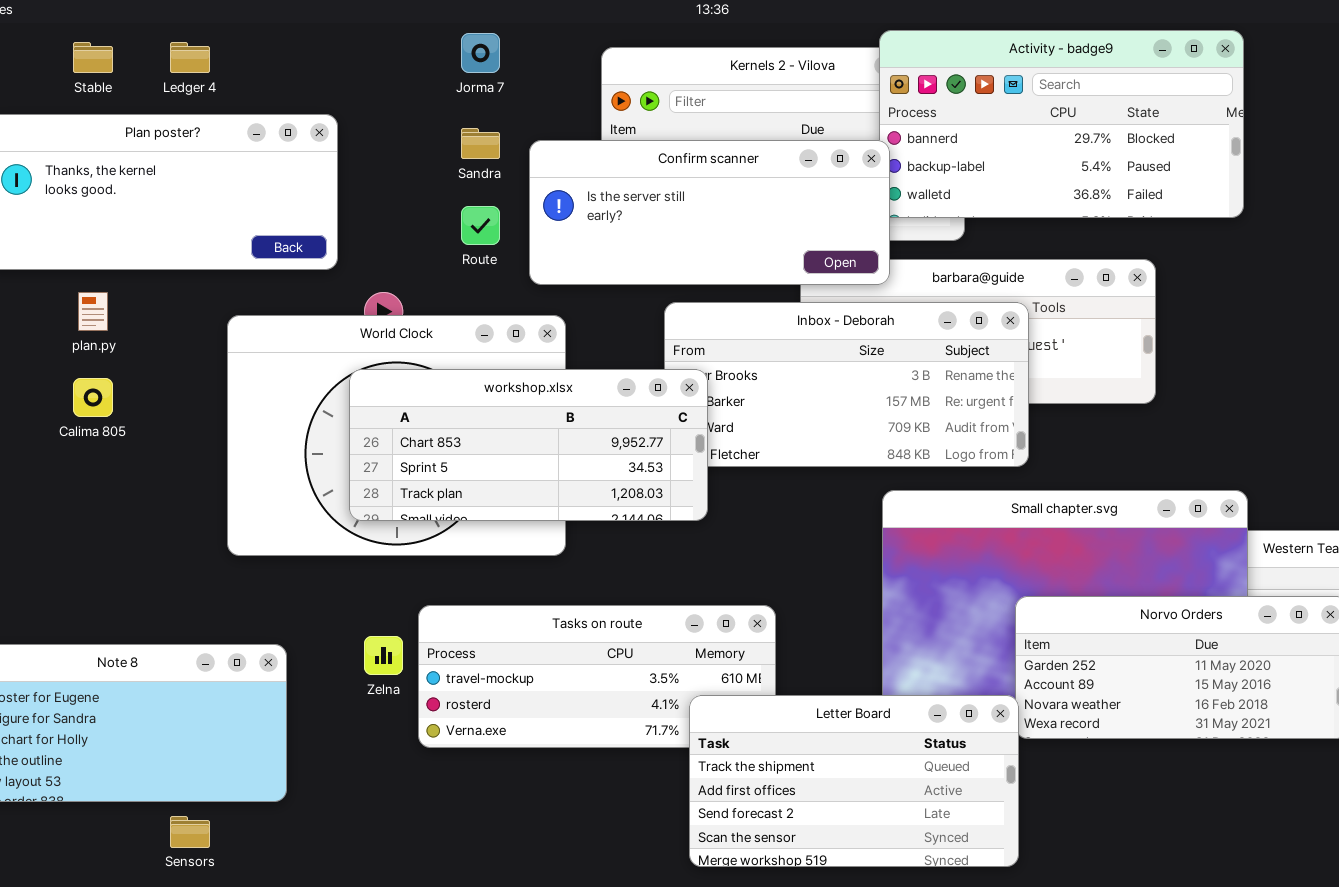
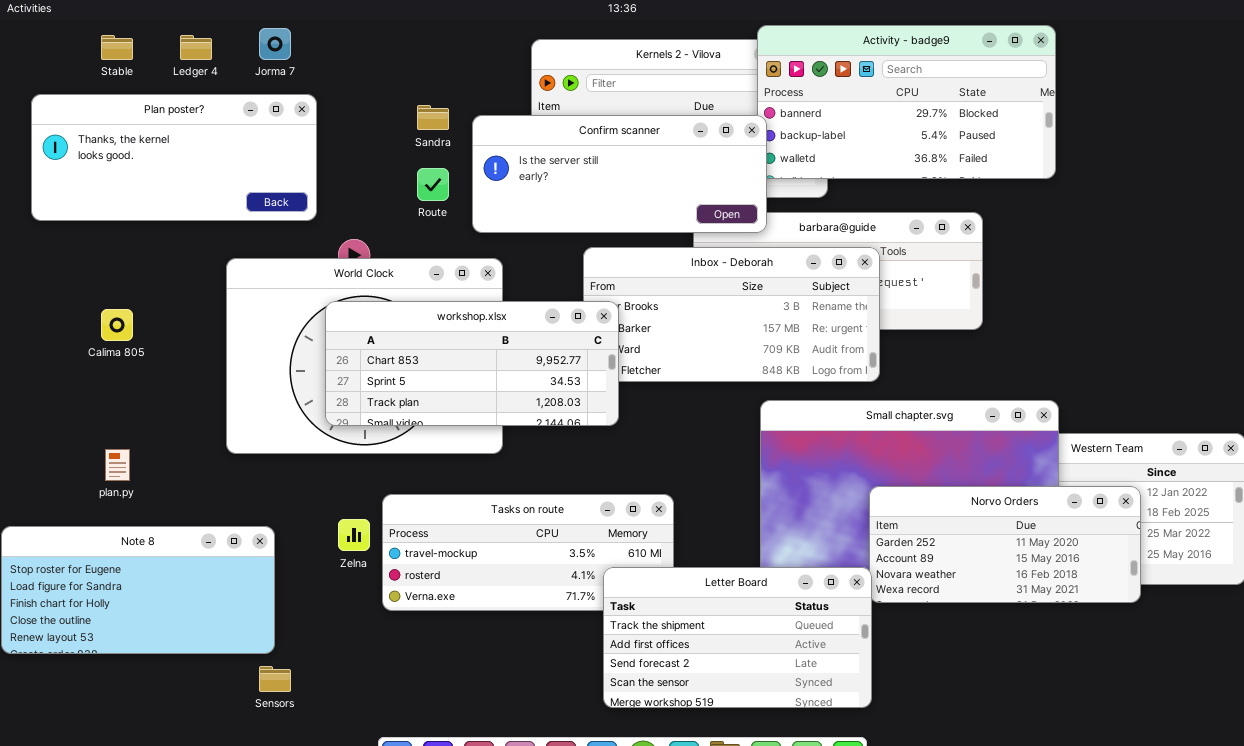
Jorma 7: [461,33,500,73] -> [259,28,291,60], moved
plan.py: [78,292,108,331] -> [105,449,130,481], moved
Sensors: [170,816,210,848] -> [259,666,291,692], moved

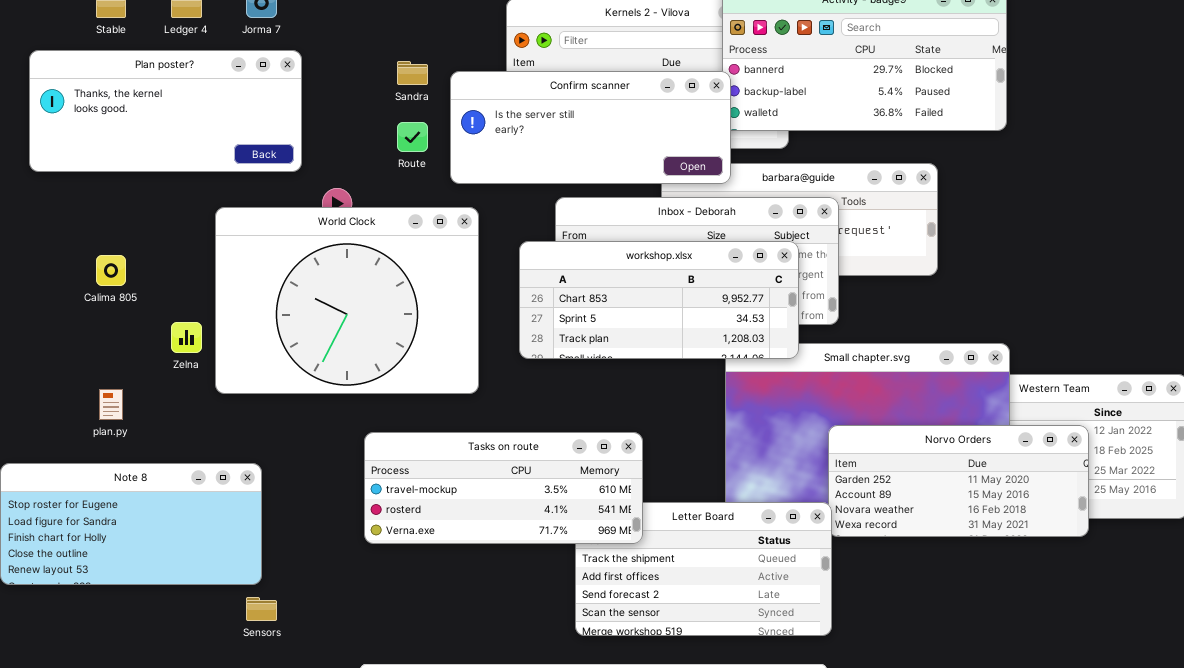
workshop.xlsx: [325,301,619,426] -> [519,241,799,359], moved
Tasks on route: [382,494,674,611] -> [364,432,643,544], raised
Zelna: [338,519,370,551] -> [171,322,202,353], moved

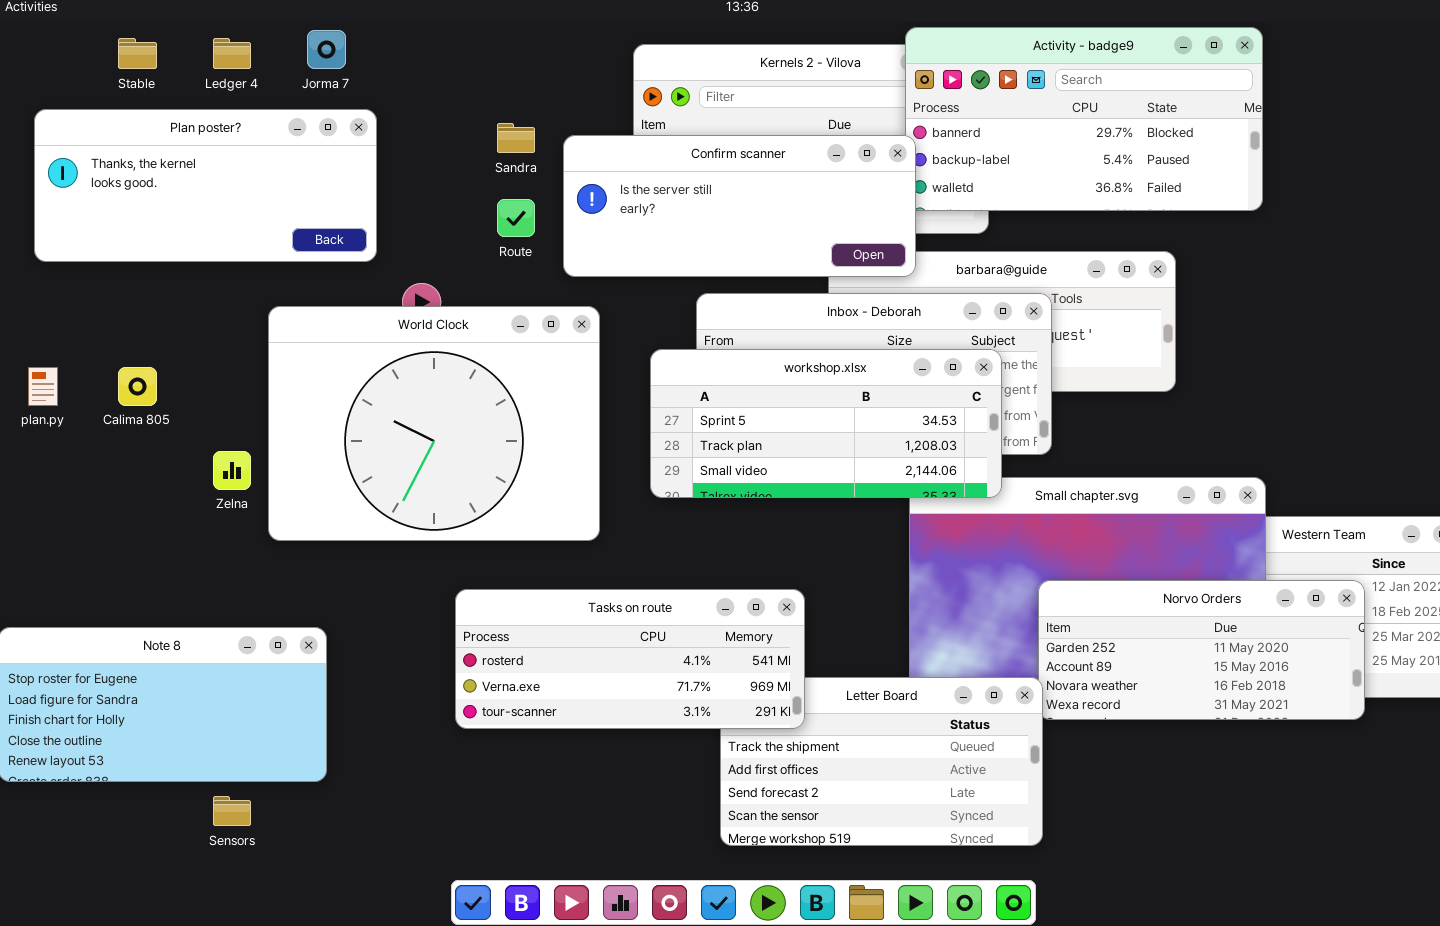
workshop.xlsx: [519,241,799,359] -> [650,349,1002,498], scrolled down 1 row
plan.py: [99,389,123,420] -> [28,367,58,406], moved
Tasks on route: [364,432,643,544] -> [455,589,805,729], scrolled down 1 row
Sensors: [246,597,277,621] -> [213,796,251,826], moved

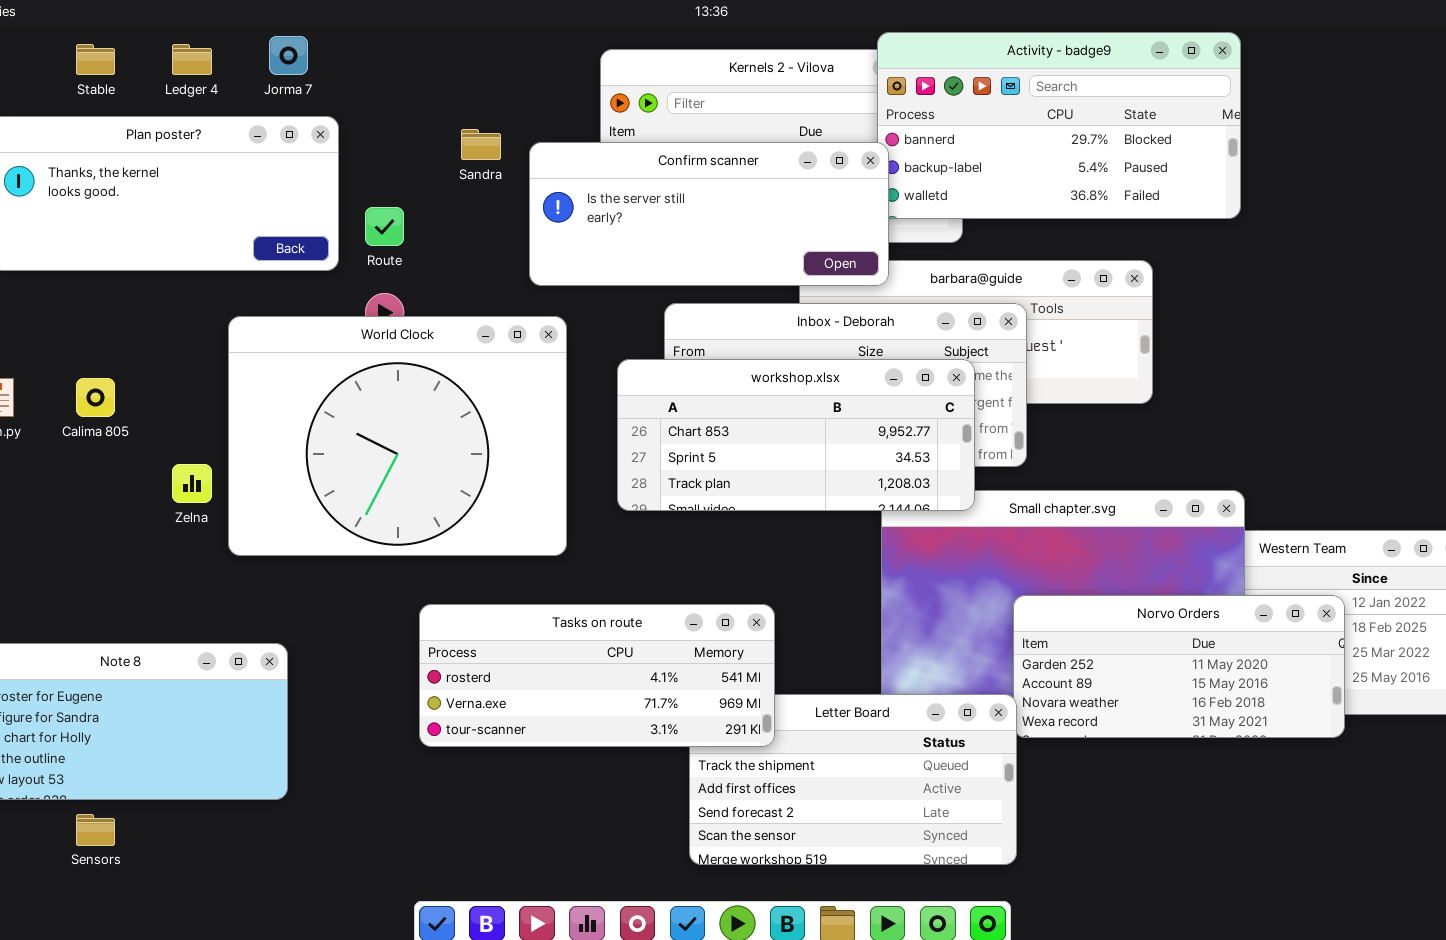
Route: [497,199,535,237] -> [365,207,404,246], moved
workshop.xlsx: [650,349,1002,498] -> [617,359,975,511], scrolled up 1 row
Sensors: [213,796,251,826] -> [76,814,115,846], moved

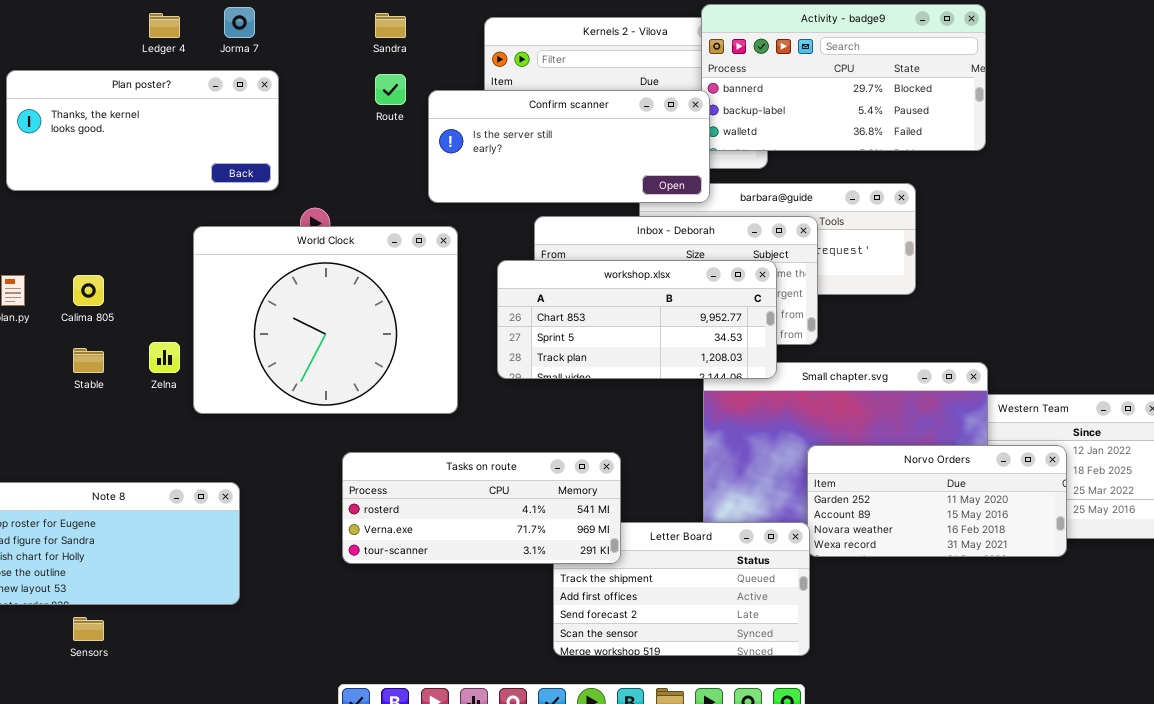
Stable: [76,44,115,75] -> [73,348,104,373], moved
Sandra: [461,129,501,160] -> [375,13,406,38], moved
Route: [365,207,404,246] -> [375,74,406,105], moved

